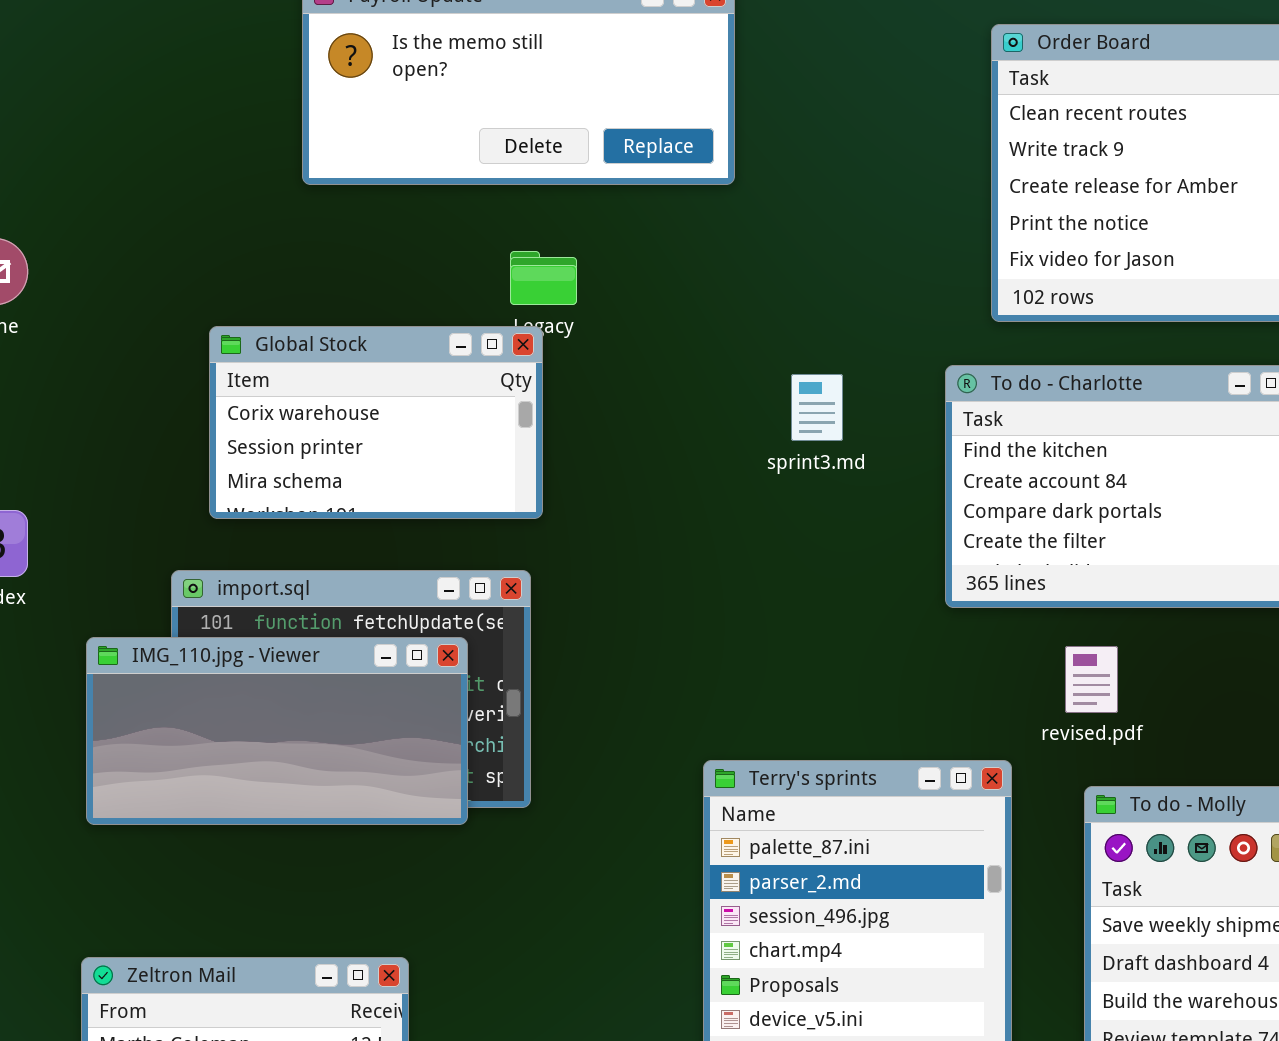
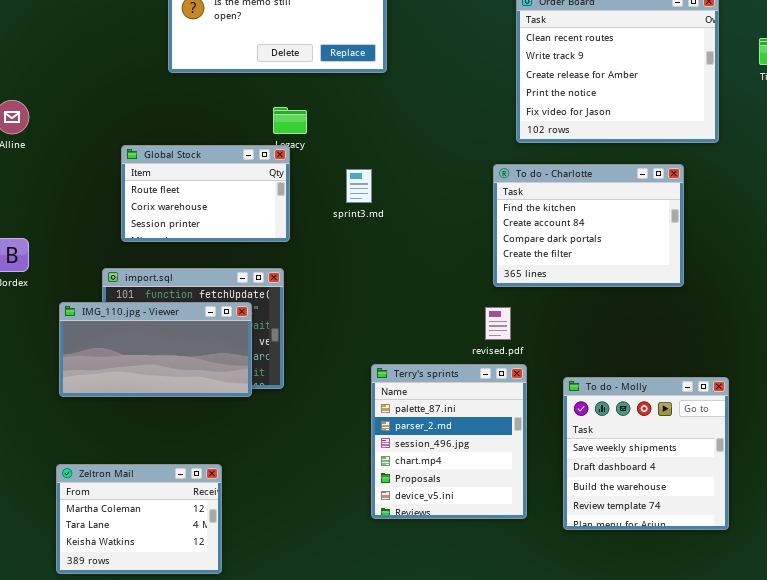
Global Stock: [209,326,543,519] -> [121,145,290,242], scrolled up 1 row
sprint3.md: [791,374,843,441] -> [346,169,372,203], moved
revised.pdf: [1065,646,1118,713] -> [485,307,511,340], moved

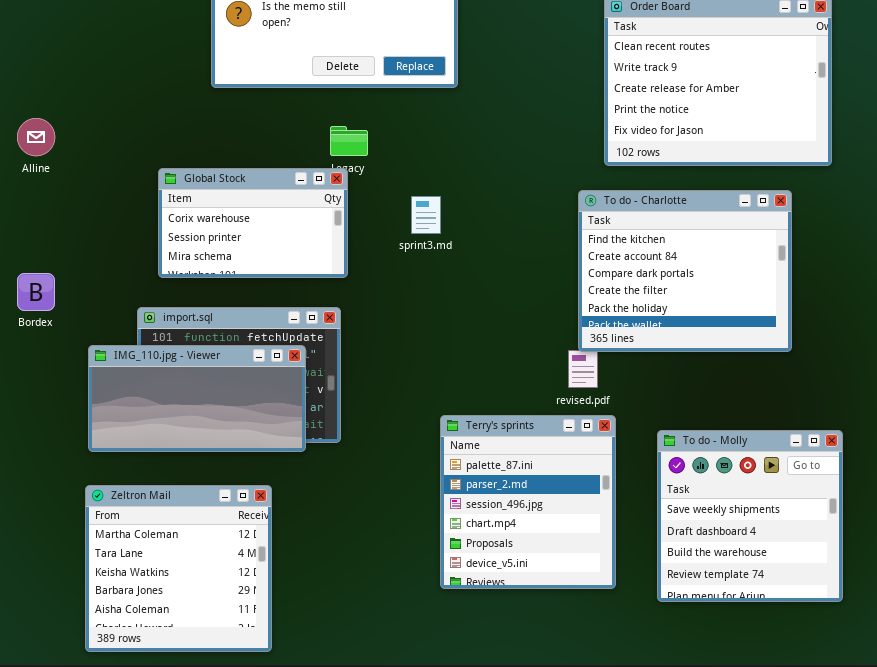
Global Stock: [121,145,290,242] -> [158,168,348,278], scrolled down 1 row
To do - Charlotte: [493,164,684,287] -> [578,190,792,352], resized
Zeltron Mail: [56,464,222,574] -> [85,485,272,652], resized

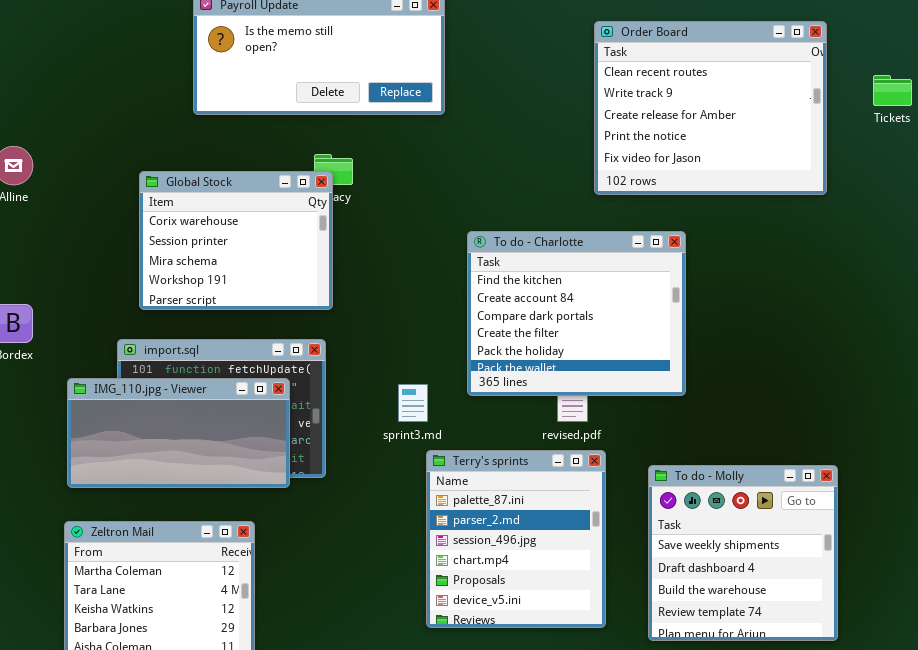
Global Stock: [158,168,348,278] -> [139,171,333,310], resized
To do - Charlotte: [578,190,792,352] -> [467,231,686,396], moved
sprint3.md: [411,196,441,234] -> [398,384,428,422], moved

